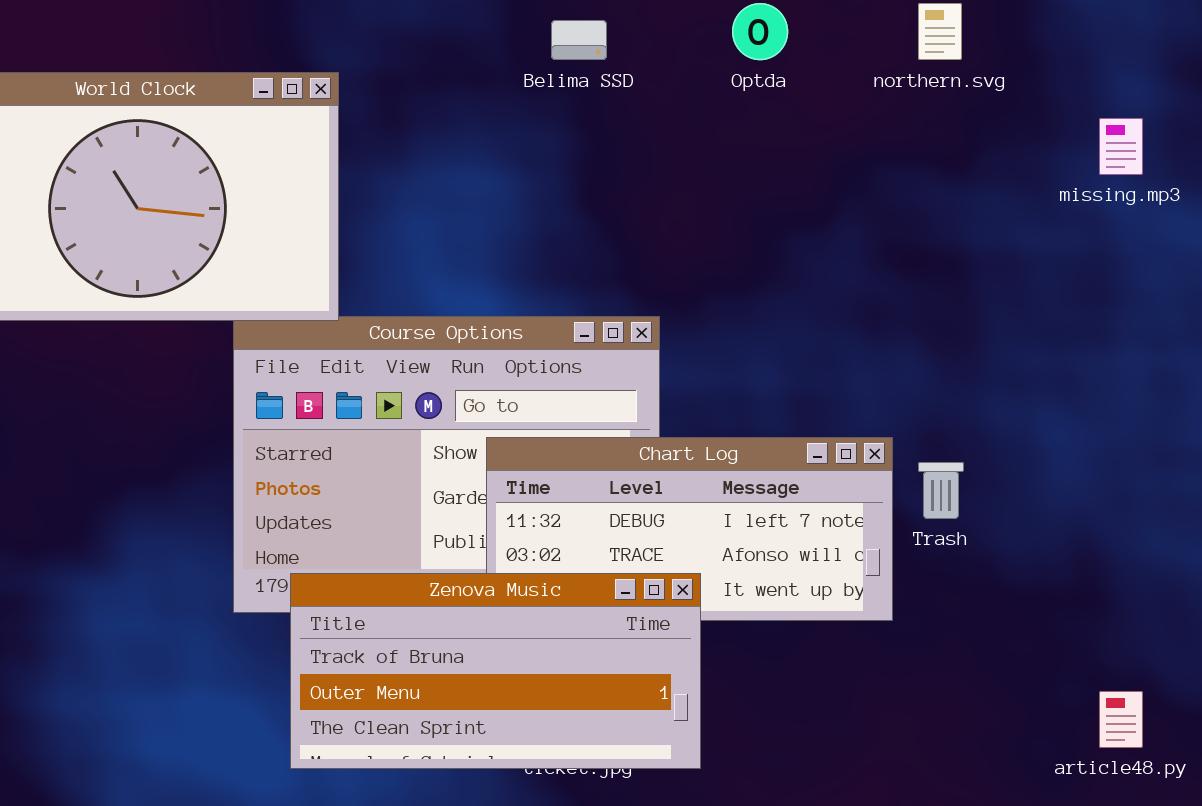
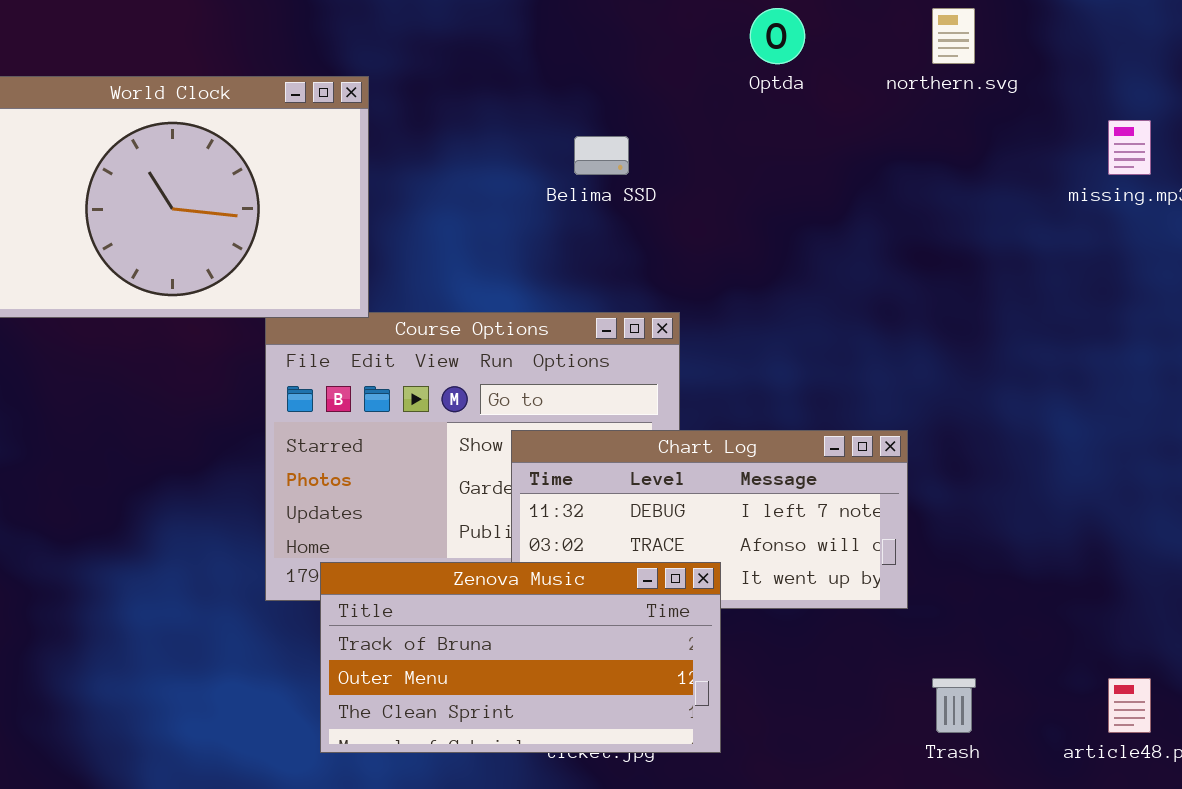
Belima SSD: [551,20,607,60] -> [574,136,629,175], moved
Trash: [918,462,964,519] -> [932,678,976,733], moved

